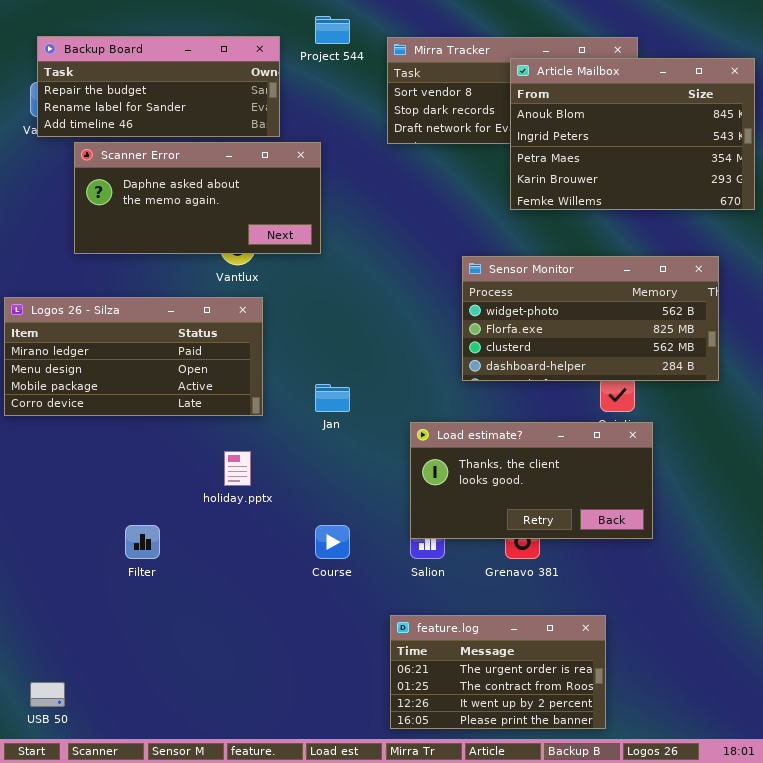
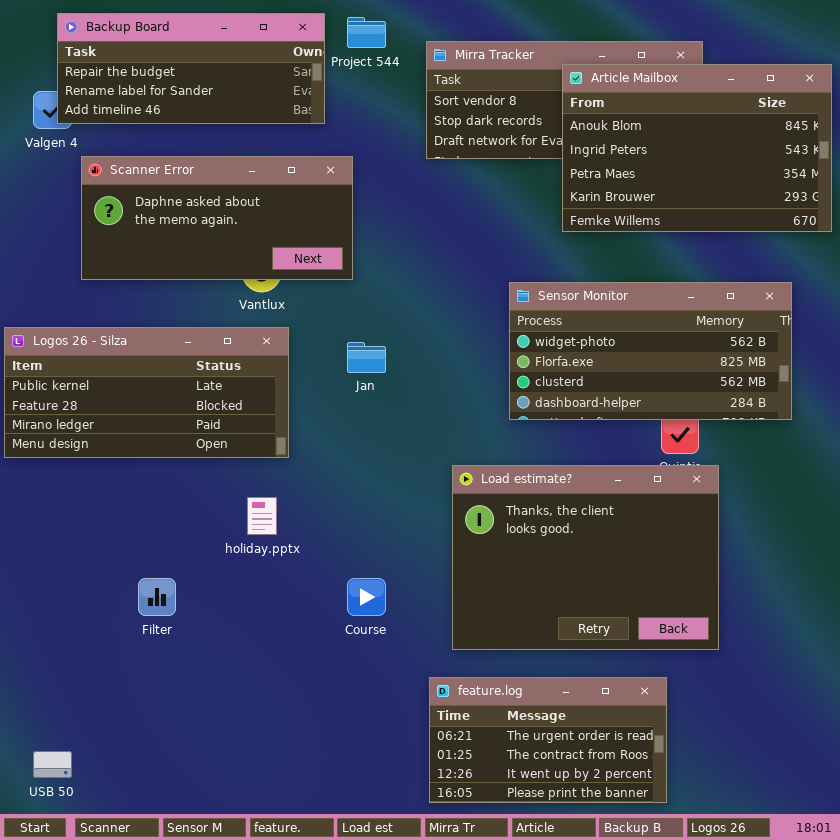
Backup Board: [37,36,280,137] -> [57,13,325,124], moved
Logos 26 - Silza: [4,297,263,416] -> [4,327,289,458], scrolled up 2 rows
Jan: [315,384,350,412] -> [347,342,386,373], moved
Load estimate?: [410,422,653,539] -> [452,465,719,650], resized

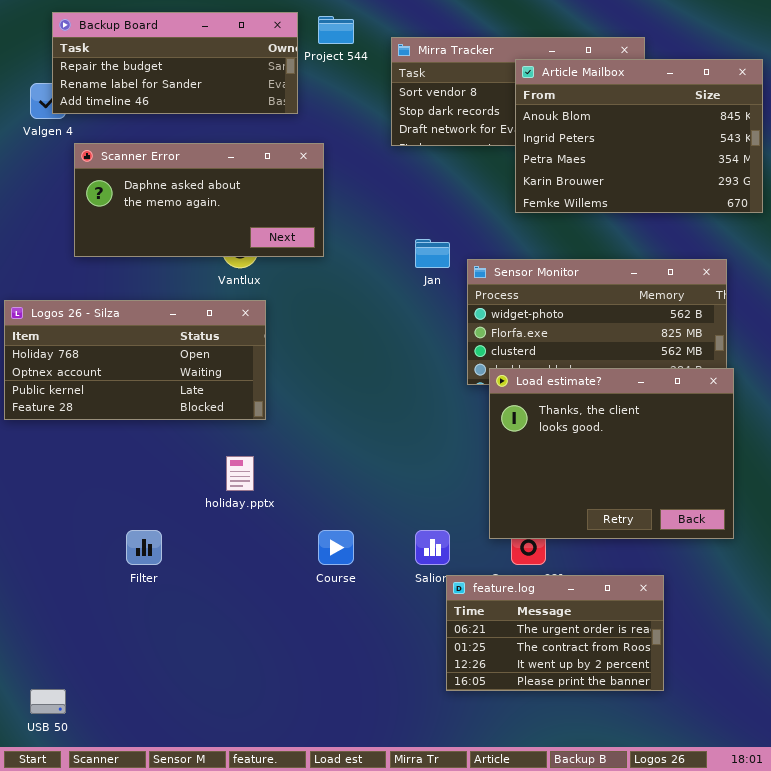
Logos 26 - Silza: [4,327,289,458] -> [4,300,266,420], scrolled up 2 rows
Jan: [347,342,386,373] -> [415,239,450,268], moved
Load estimate?: [452,465,719,650] -> [489,368,734,539], moved
feature.log: [429,677,667,803] -> [446,575,664,691], moved

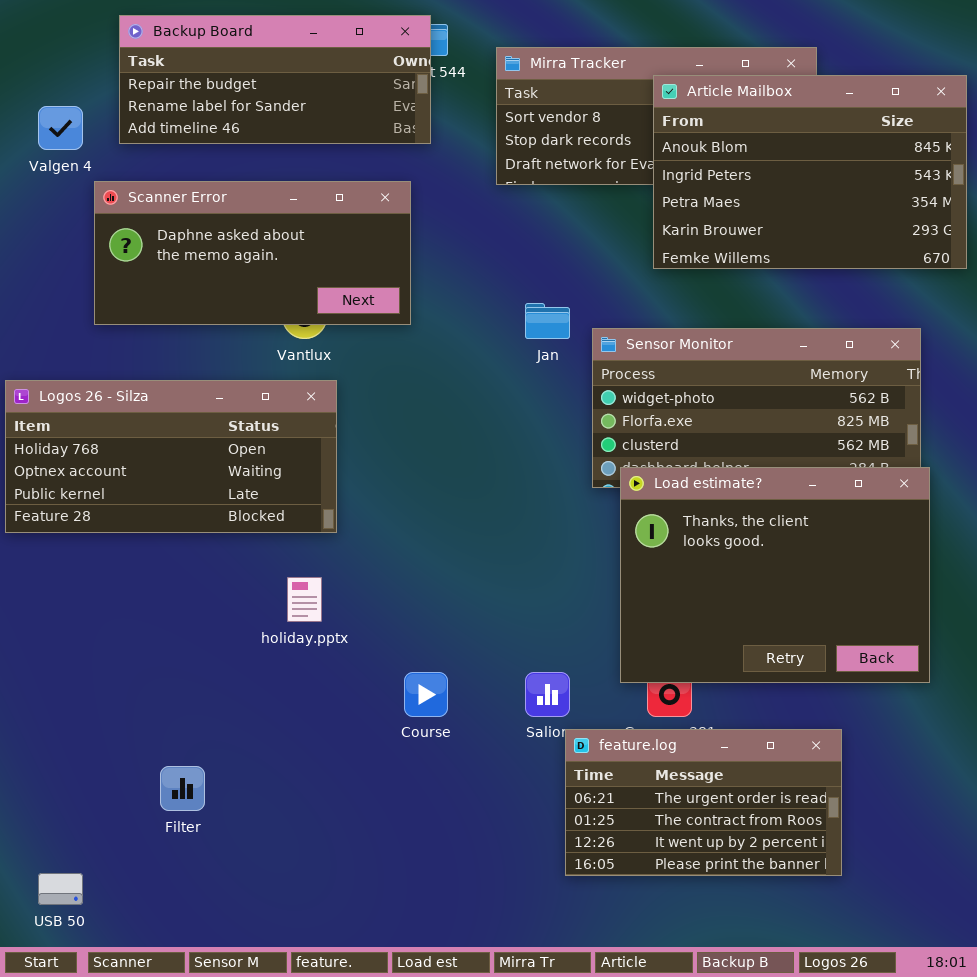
Backup Board: [52,12,298,114] -> [119,15,431,144], moved
Filter: [126,530,162,565] -> [160,766,205,811], moved

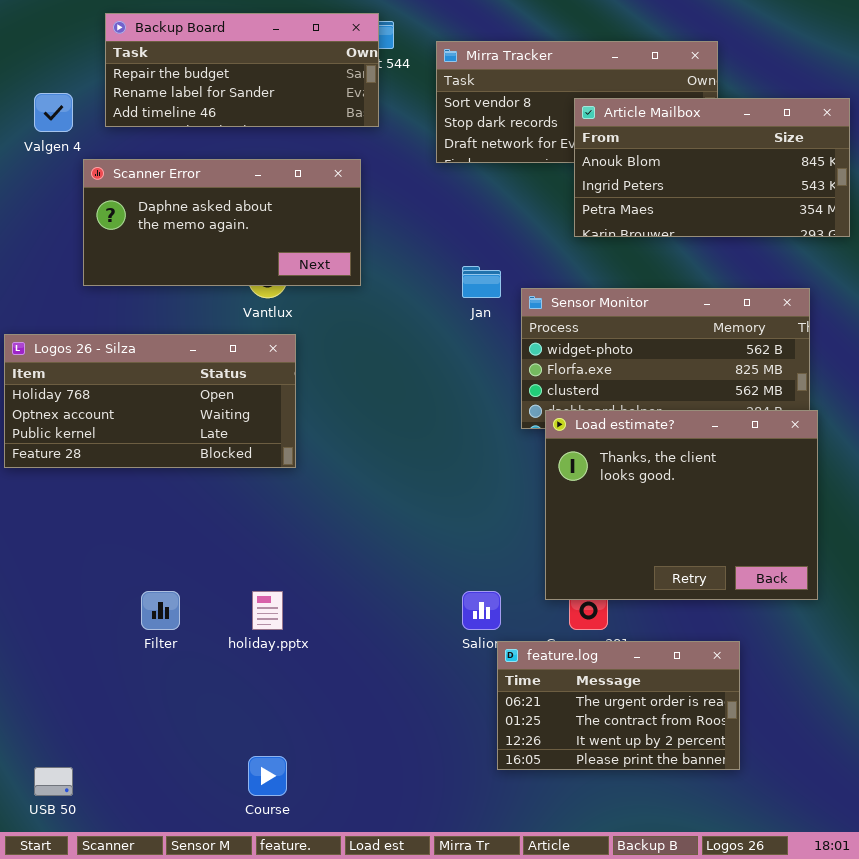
Article Mailbox: [653,75,967,269] -> [574,98,850,237], resized
holiday.pptx: [287,577,322,622] -> [252,591,283,630], moved
Course: [404,672,448,717] -> [248,756,287,796], moved
Filter: [160,766,205,811] -> [141,591,180,630], moved

